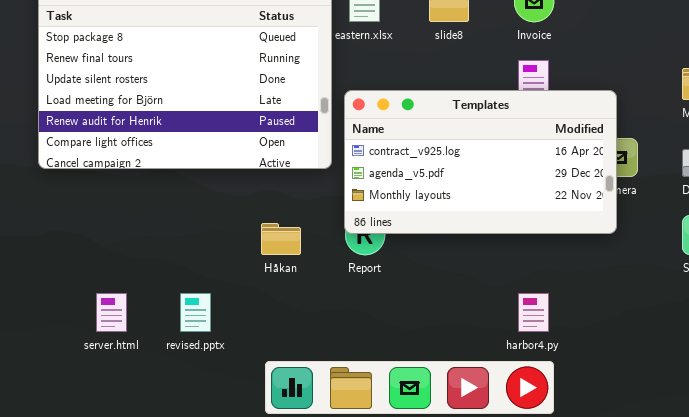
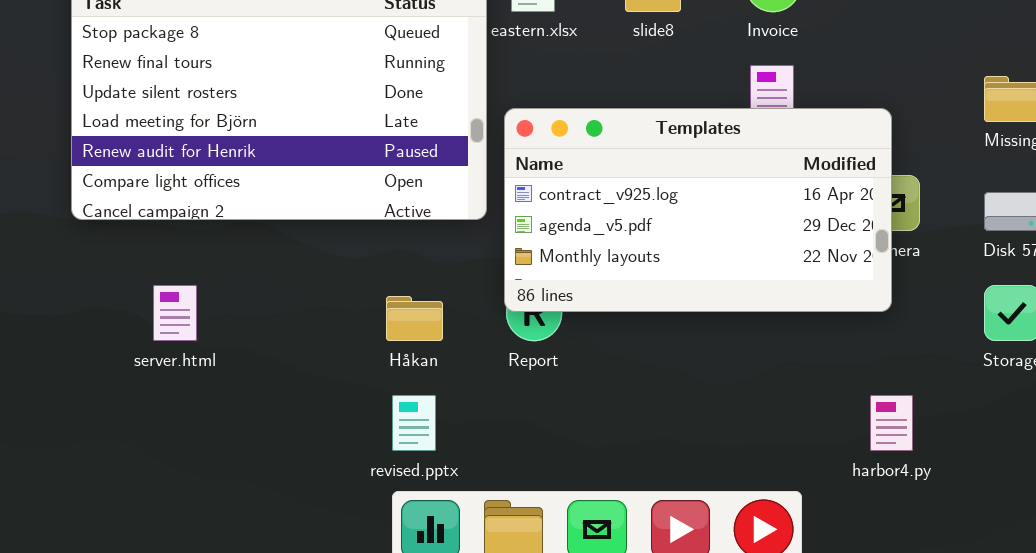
server.html: [96,293,127,332] -> [153,285,197,341], moved
revised.pptx: [180,293,211,332] -> [392,395,436,451], moved
harbor4.py: [518,293,549,332] -> [870,395,913,451], moved

